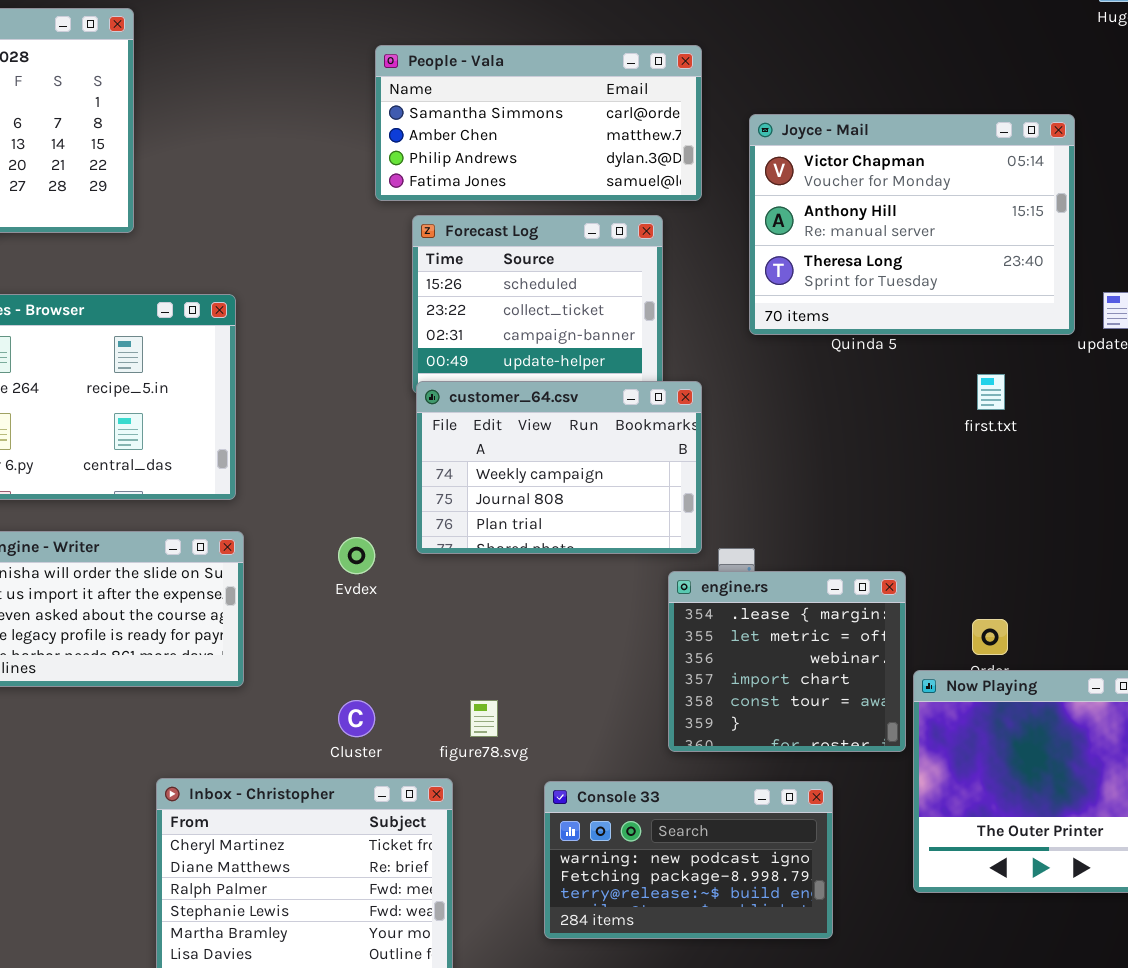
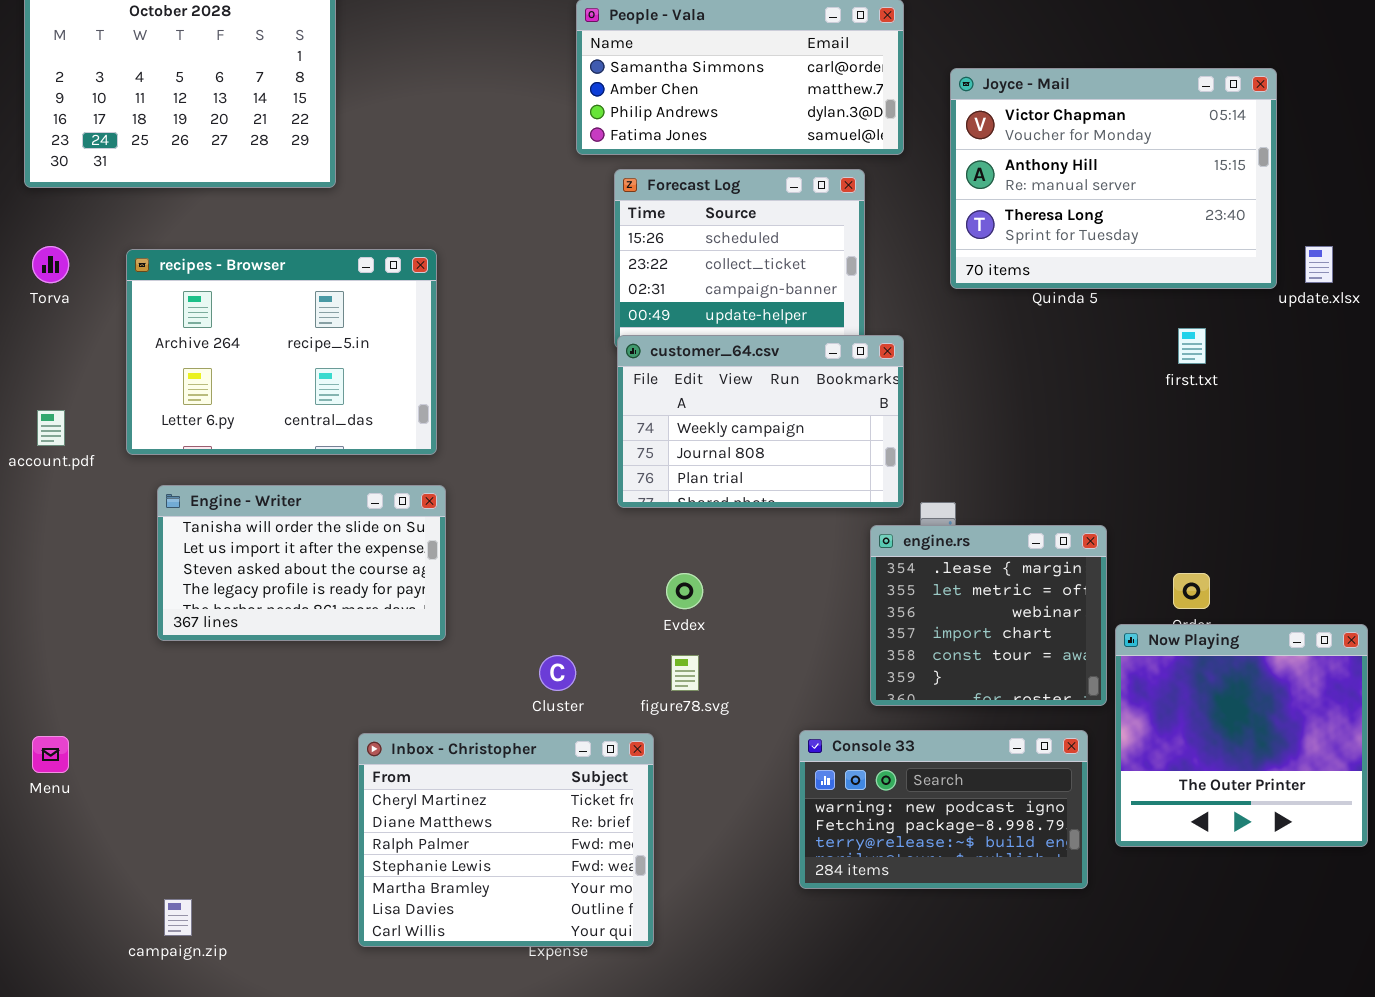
Evdex: [338,537,375,574] -> [666,573,703,609], moved
Console 33: [544,781,833,939] -> [799,730,1088,889], moved

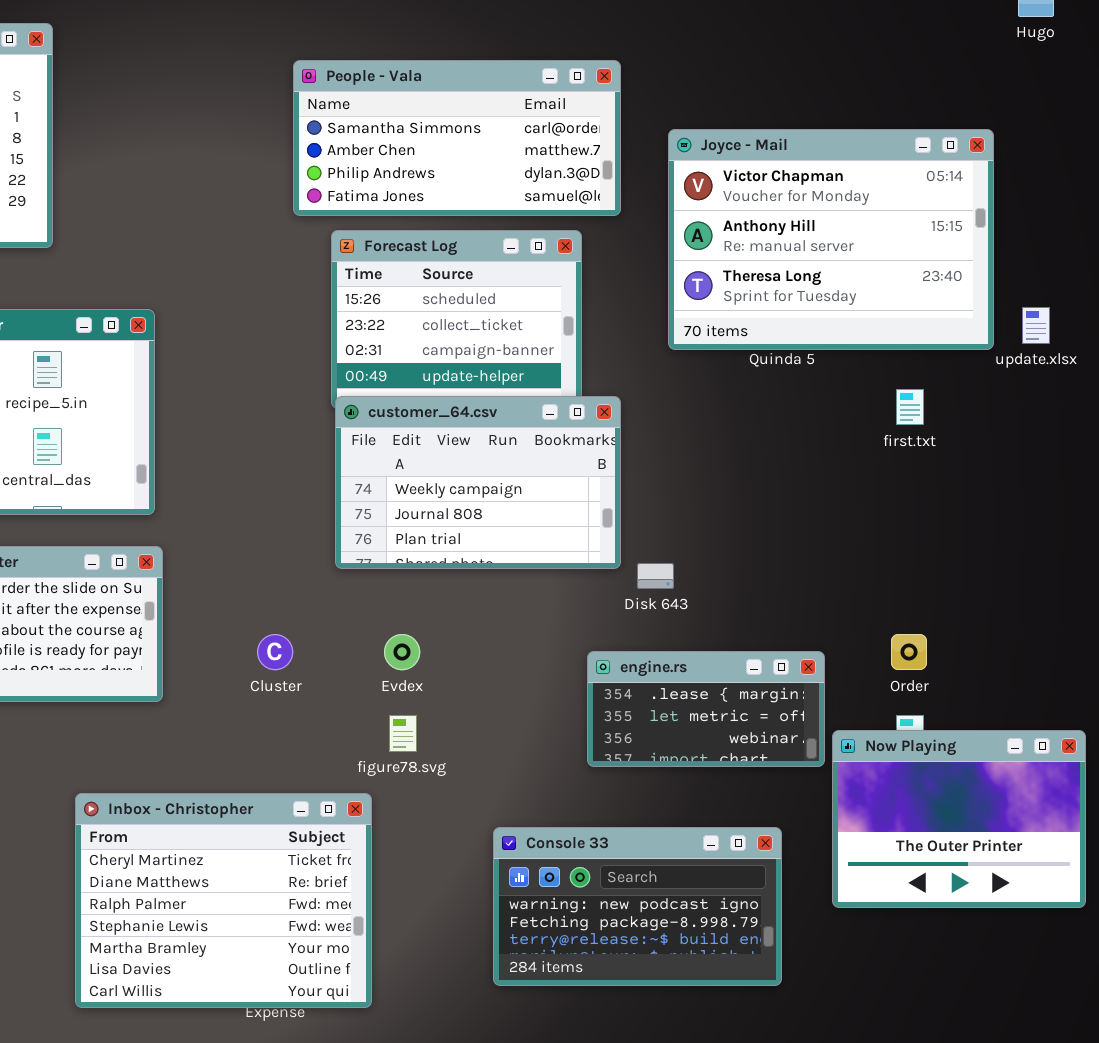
engine.rs: [870,525,1107,706] -> [587,651,825,767], resized
Now Playing: [1115,624,1368,847] -> [832,730,1086,908], resized
Cluster: [539,655,576,691] -> [257,634,293,670], moved
Console 33: [799,730,1088,889] -> [493,827,782,986], moved

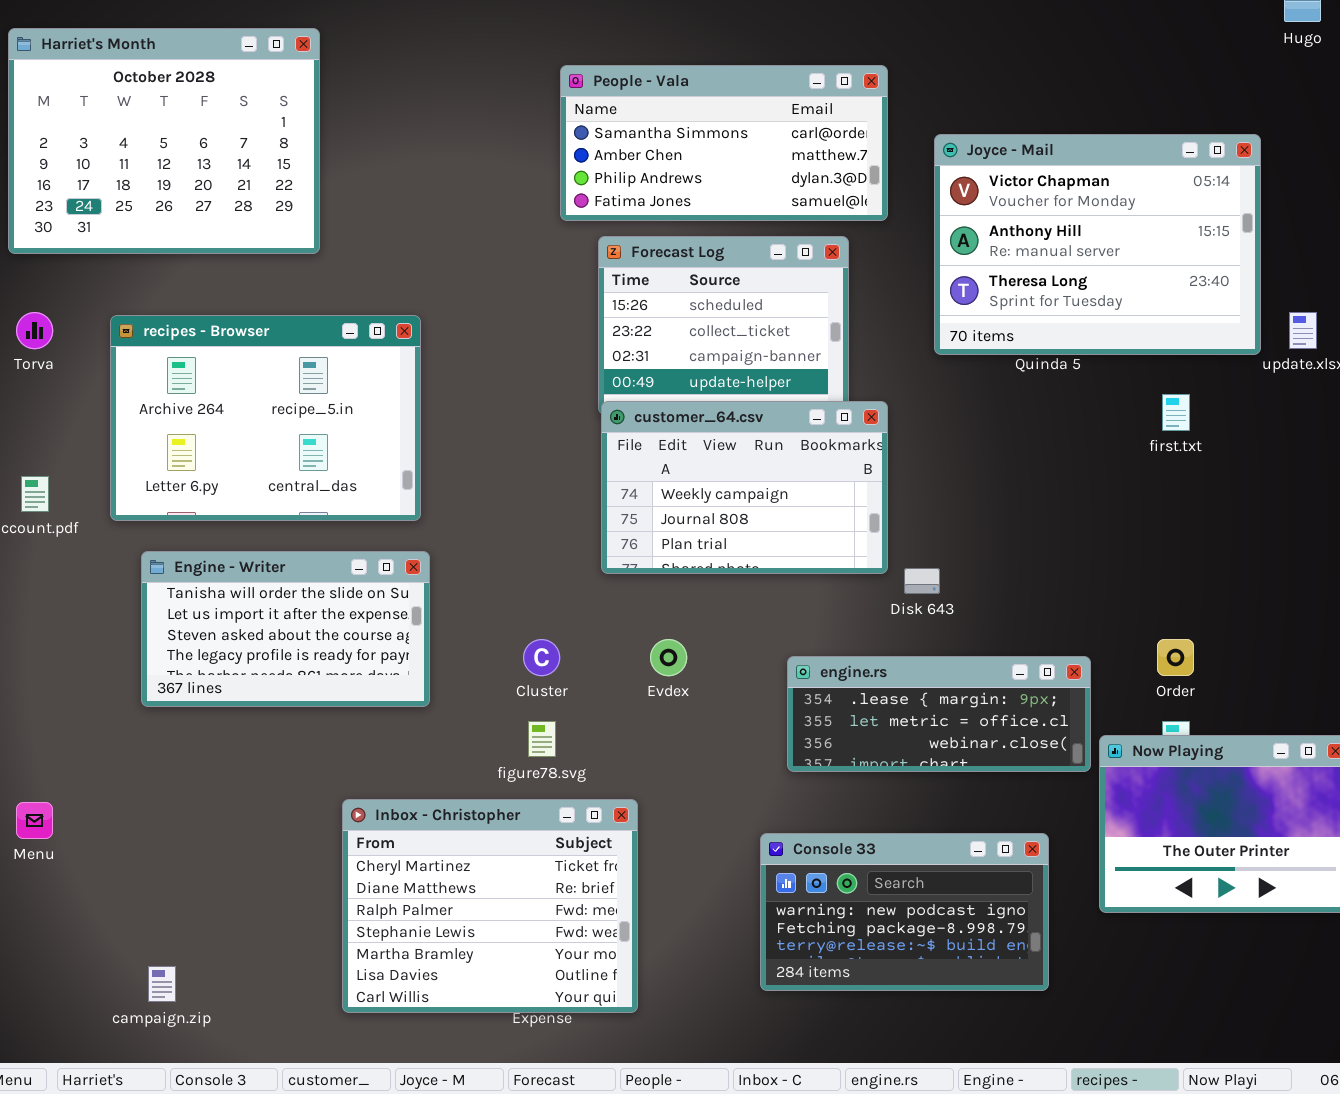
engine.rs: [587,651,825,767] -> [787,656,1091,772], resized
figure78.svg: [389,715,417,752] -> [528,721,556,757], moved

